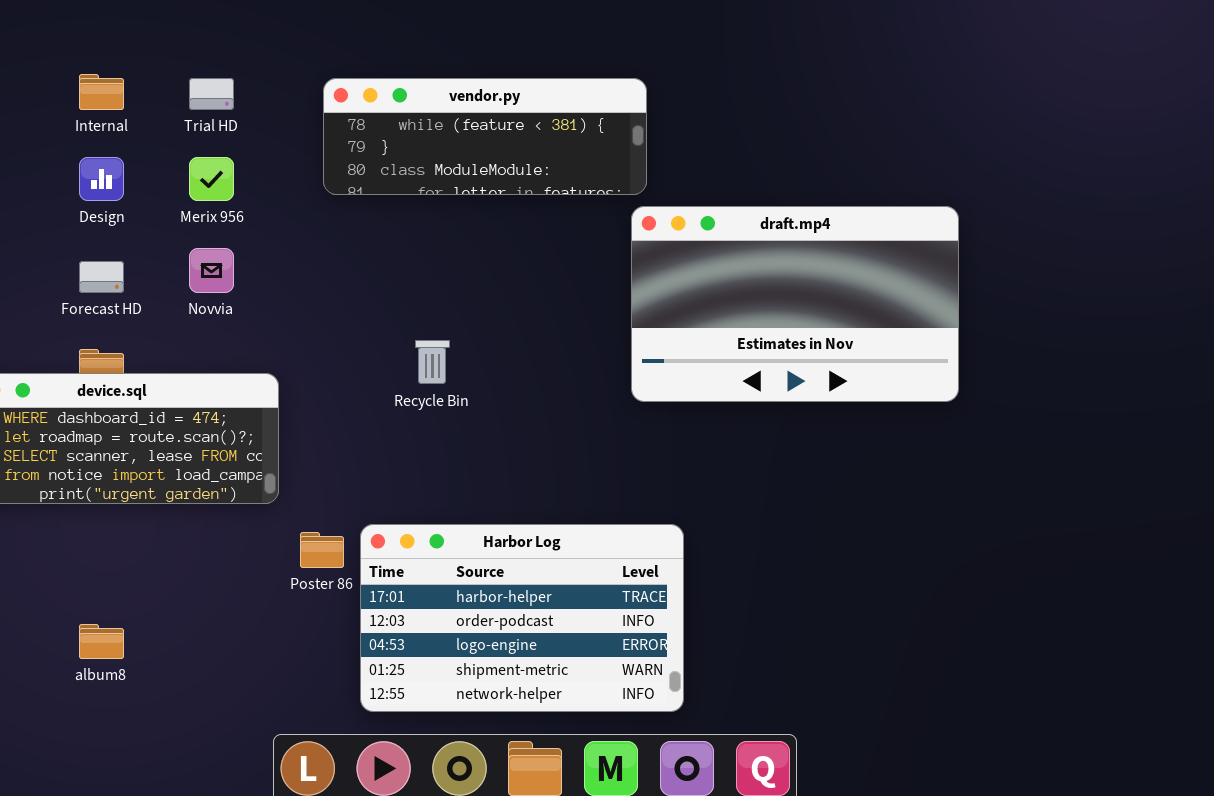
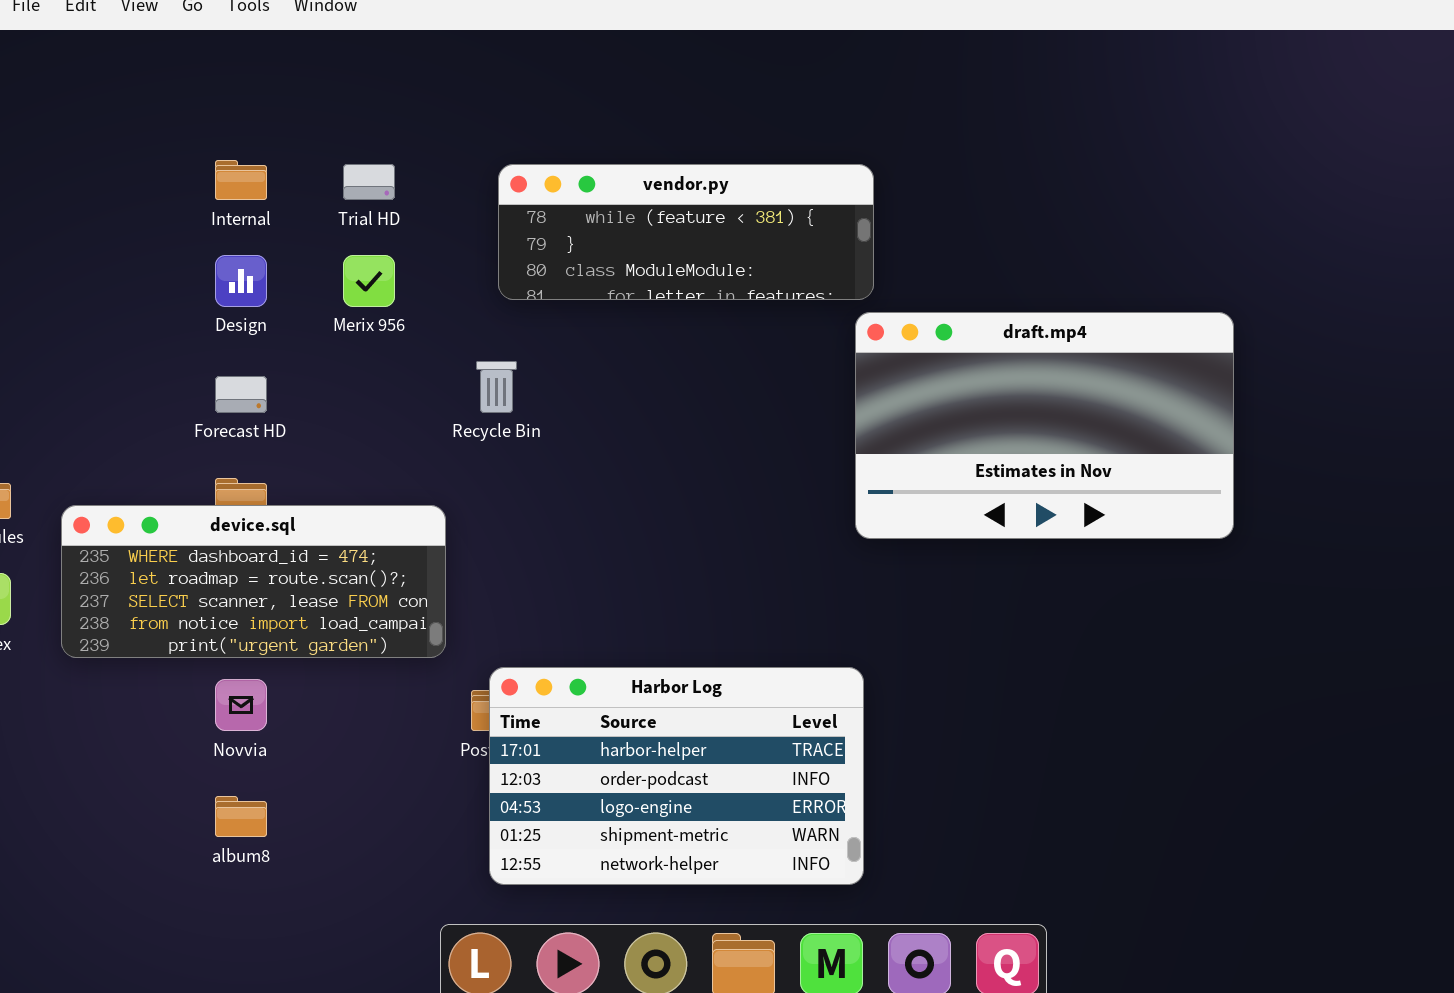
Novvia: [189,248,234,293] -> [215,679,267,731], moved
Recycle Bin: [415,340,450,384] -> [476,361,517,413], moved
Harbor Log: [360,524,684,712] -> [489,667,864,885], moved

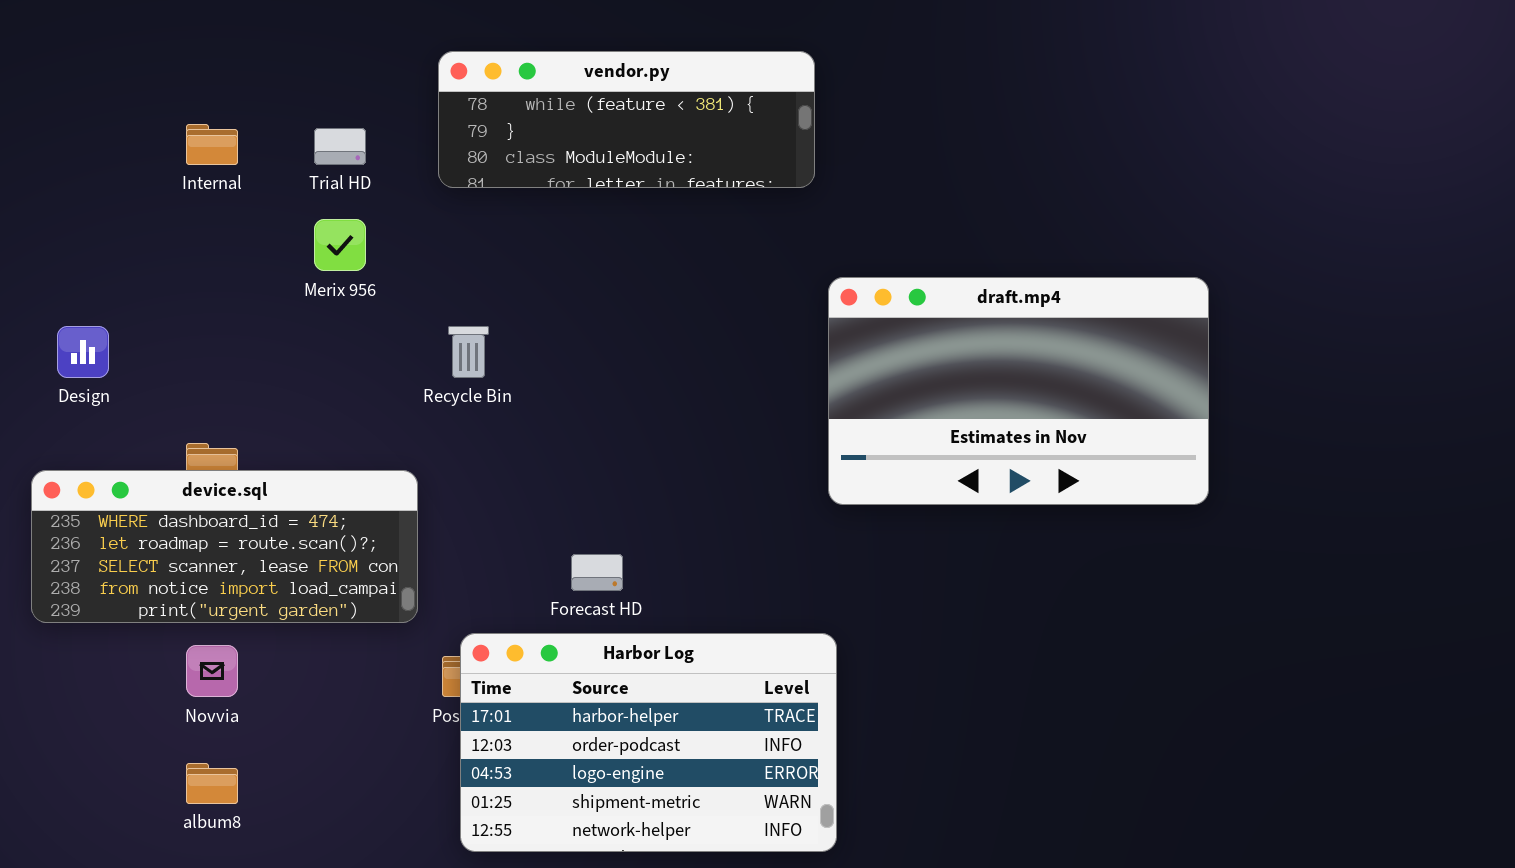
vendor.py: [498,164,874,300] -> [438,51,815,188], moved
Design: [215,255,267,307] -> [57,326,109,378], moved
Forecast HD: [215,376,267,413] -> [571,554,623,591], moved

